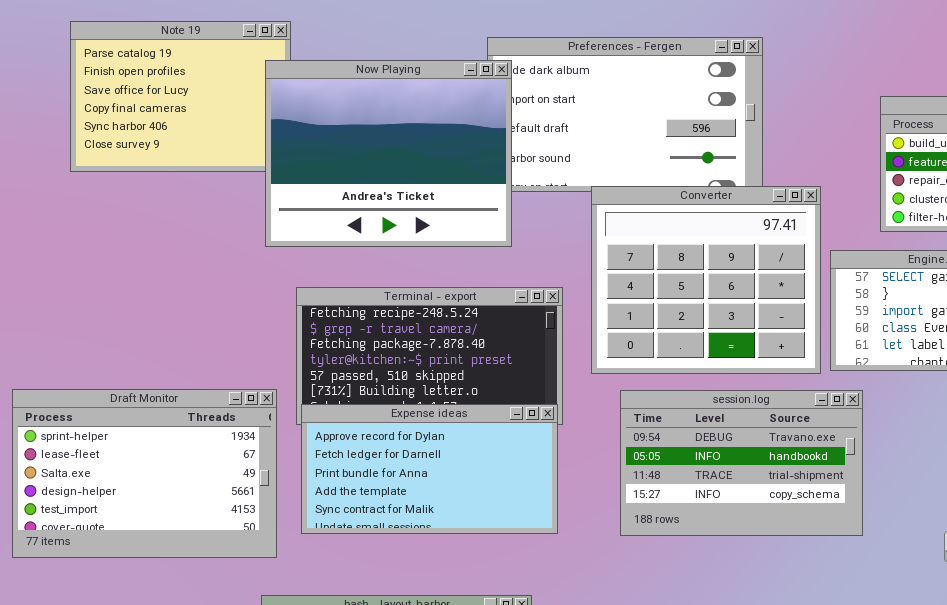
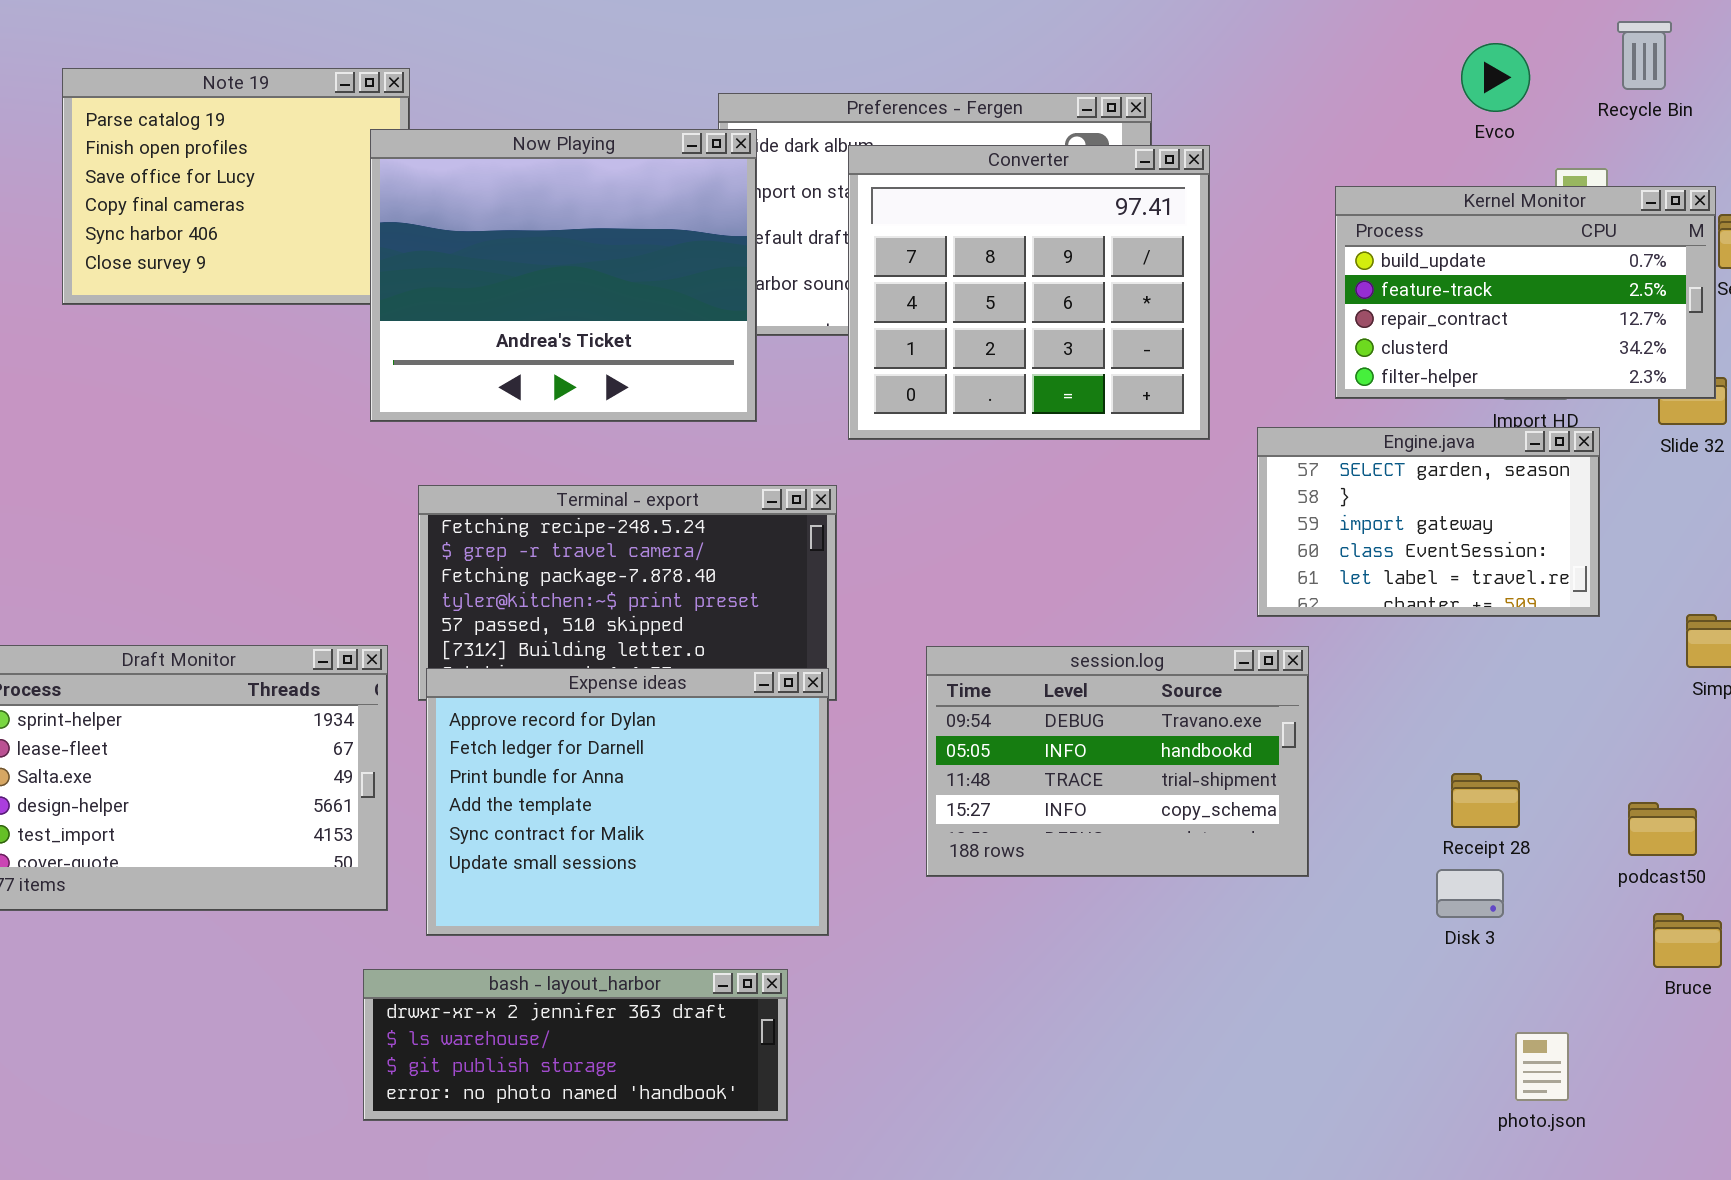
Converter: [591,186,821,374] -> [848,145,1210,440], moved
Expense ideas: [301,404,558,534] -> [426,668,829,936], resized

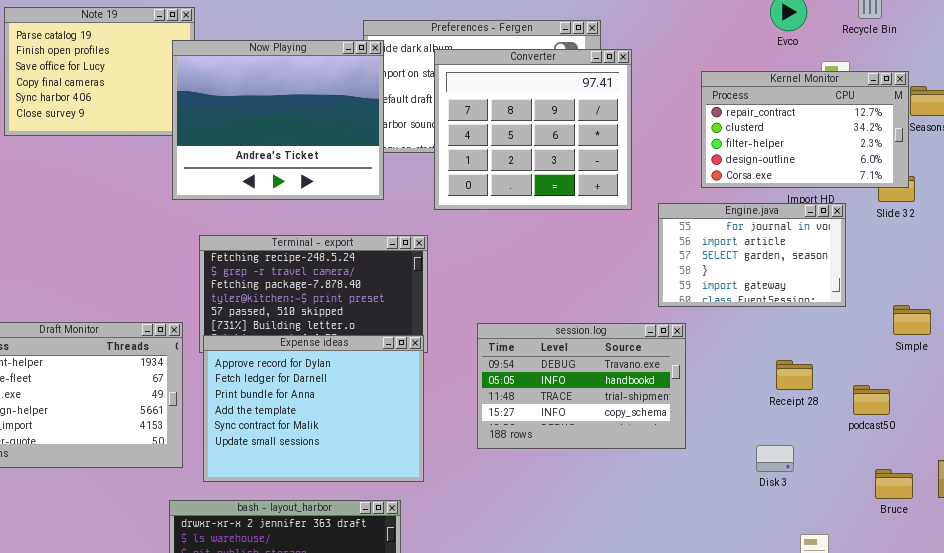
Kernel Monitor: [1335,186,1716,399] -> [701,71,909,188], scrolled down 2 rows
Engine.java: [1257,427,1600,617] -> [658,203,846,307], scrolled up 2 rows
Receipt 28: [1451,773,1520,828] -> [776,360,813,390], moved
podcast50: [1628,802,1697,856] -> [853,385,890,415], moved

